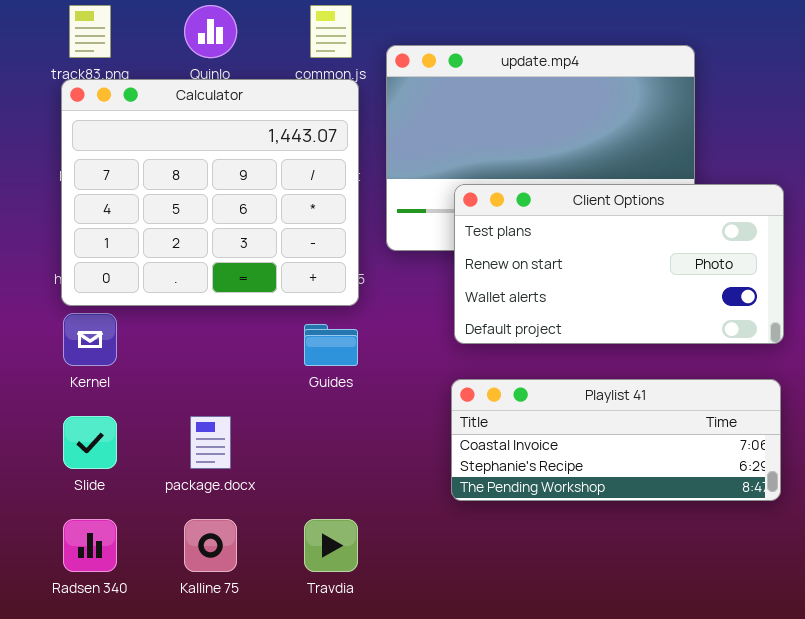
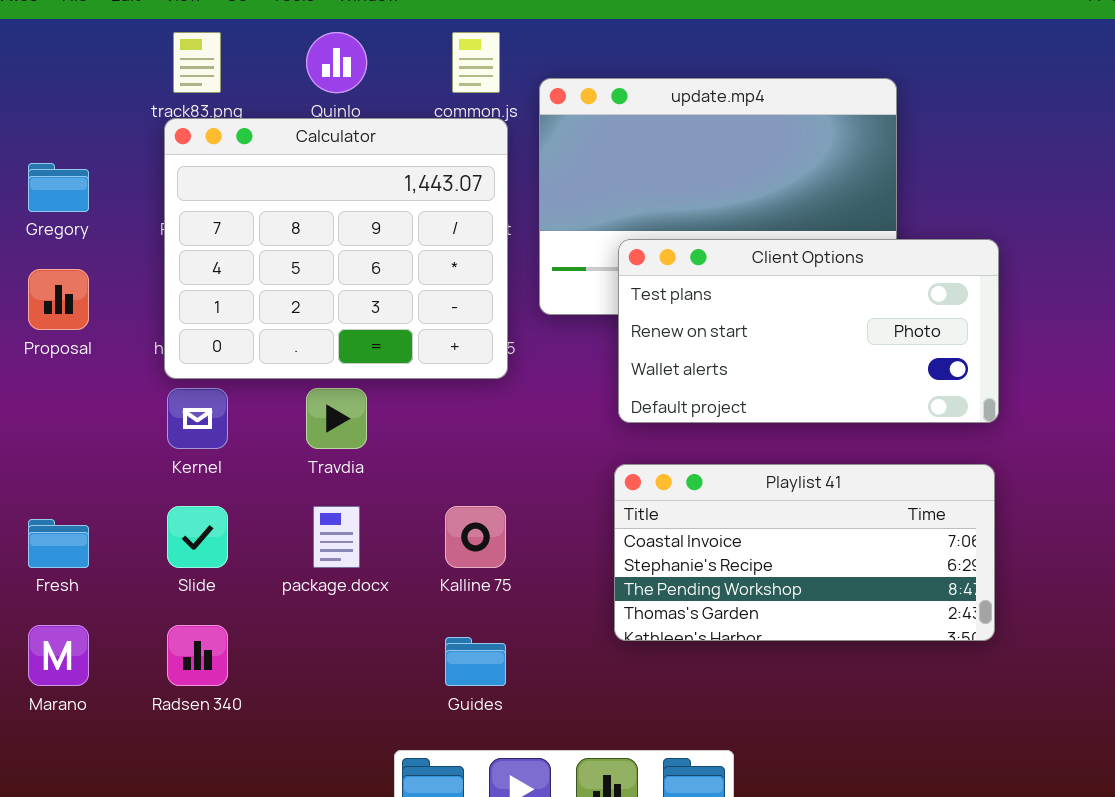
Guides: [304,324,358,366] -> [445,637,506,686], moved
Playlist 41: [451,379,781,501] -> [614,464,995,641], resized
Kalline 75: [184,519,237,572] -> [445,506,506,568], moved
Travdia: [304,519,358,572] -> [306,388,367,449], moved

